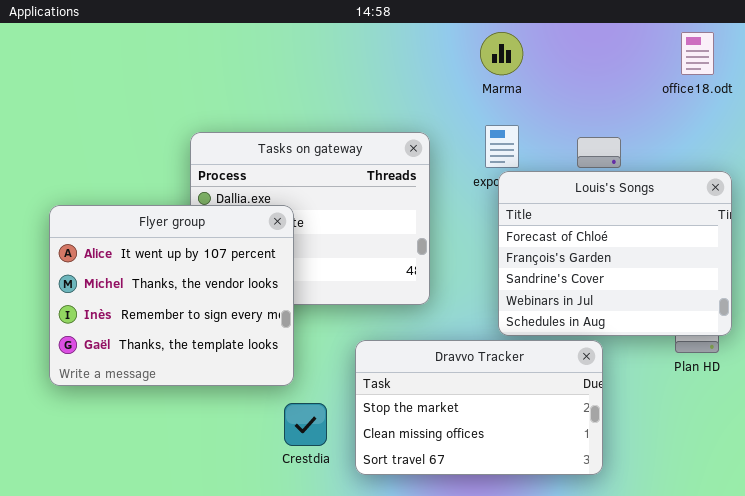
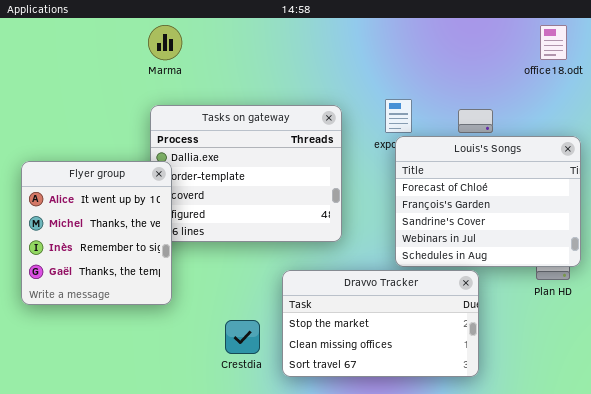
Marma: [480,32,523,75] -> [148,25,182,60], moved
Flyer group: [49,205,294,386] -> [21,161,172,305], moved, resized

